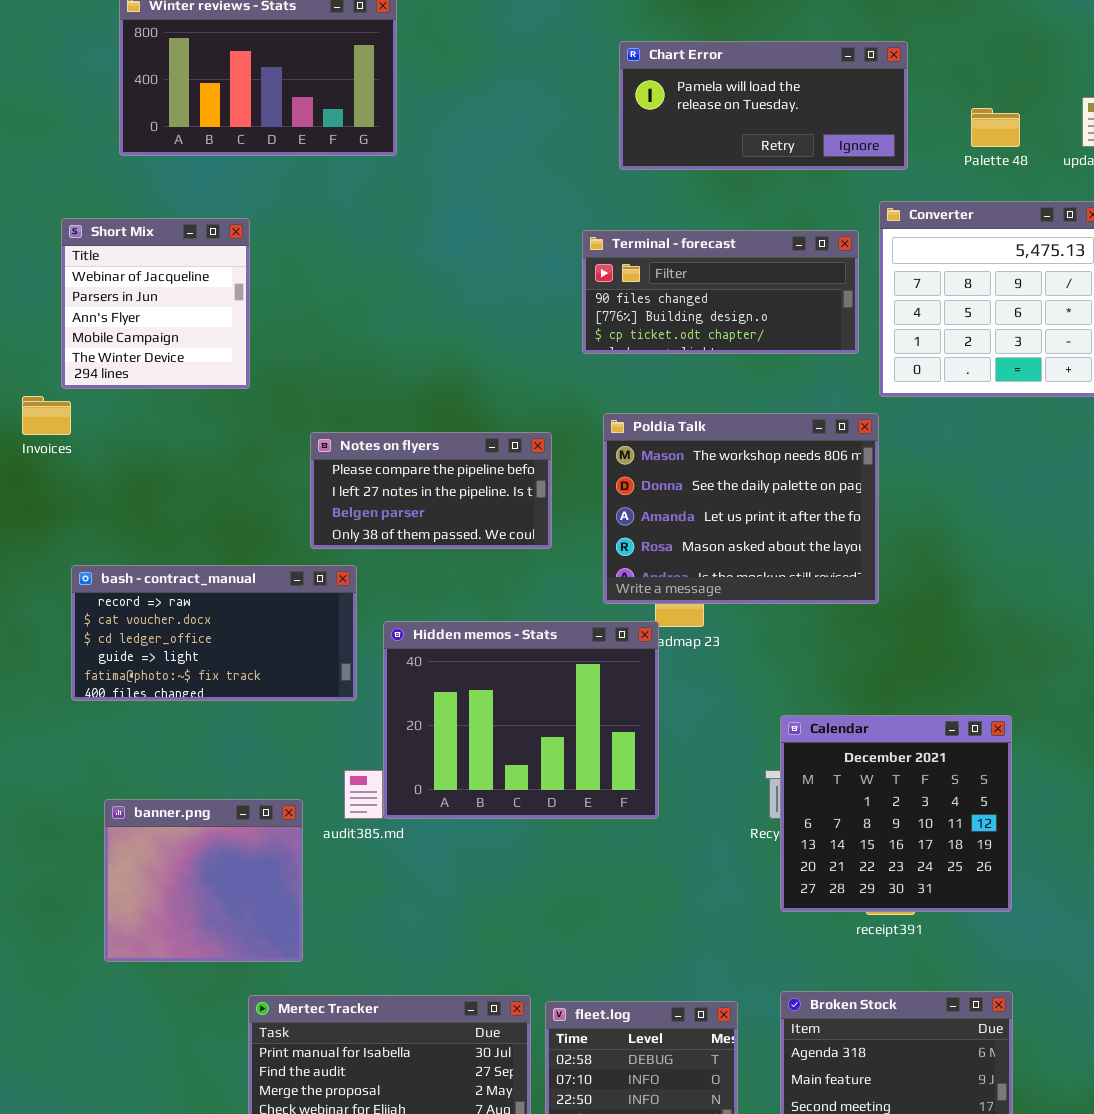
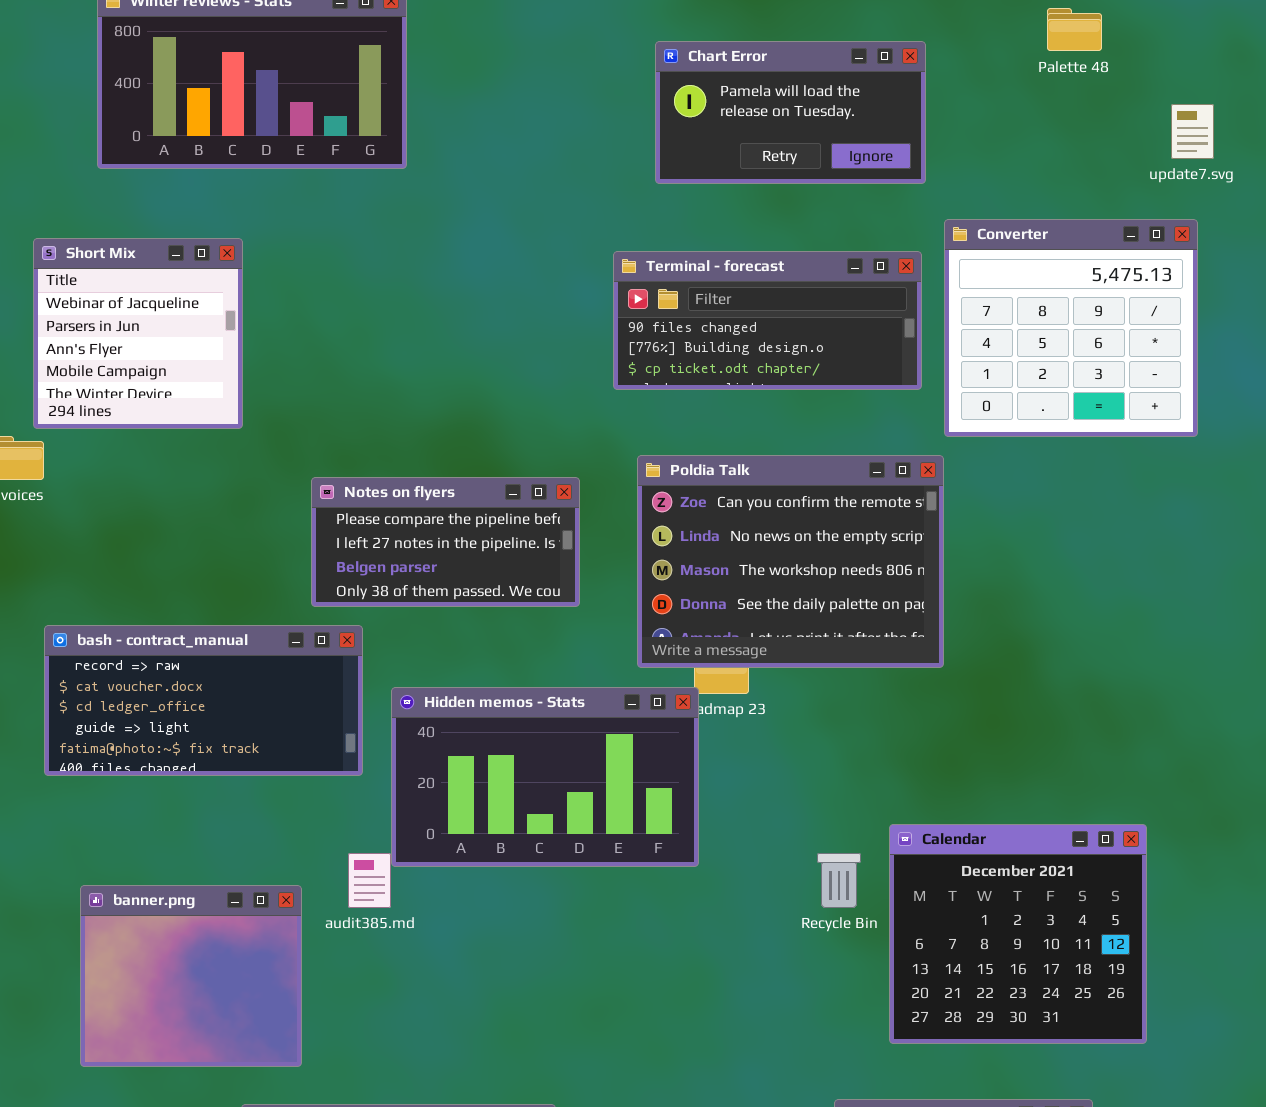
Chart Error: [619,41,908,170] -> [655,41,926,184], resized
Palette 48: [971,108,1020,147] -> [1047,8,1102,51], moved
Poldia Talk: [603,413,879,604] -> [637,455,944,668], scrolled up 2 rows
Hidden memos - Stats: [383,621,659,819] -> [391,687,699,867], resized
Calendar: [780,715,1012,912] -> [889,824,1147,1044], moved

